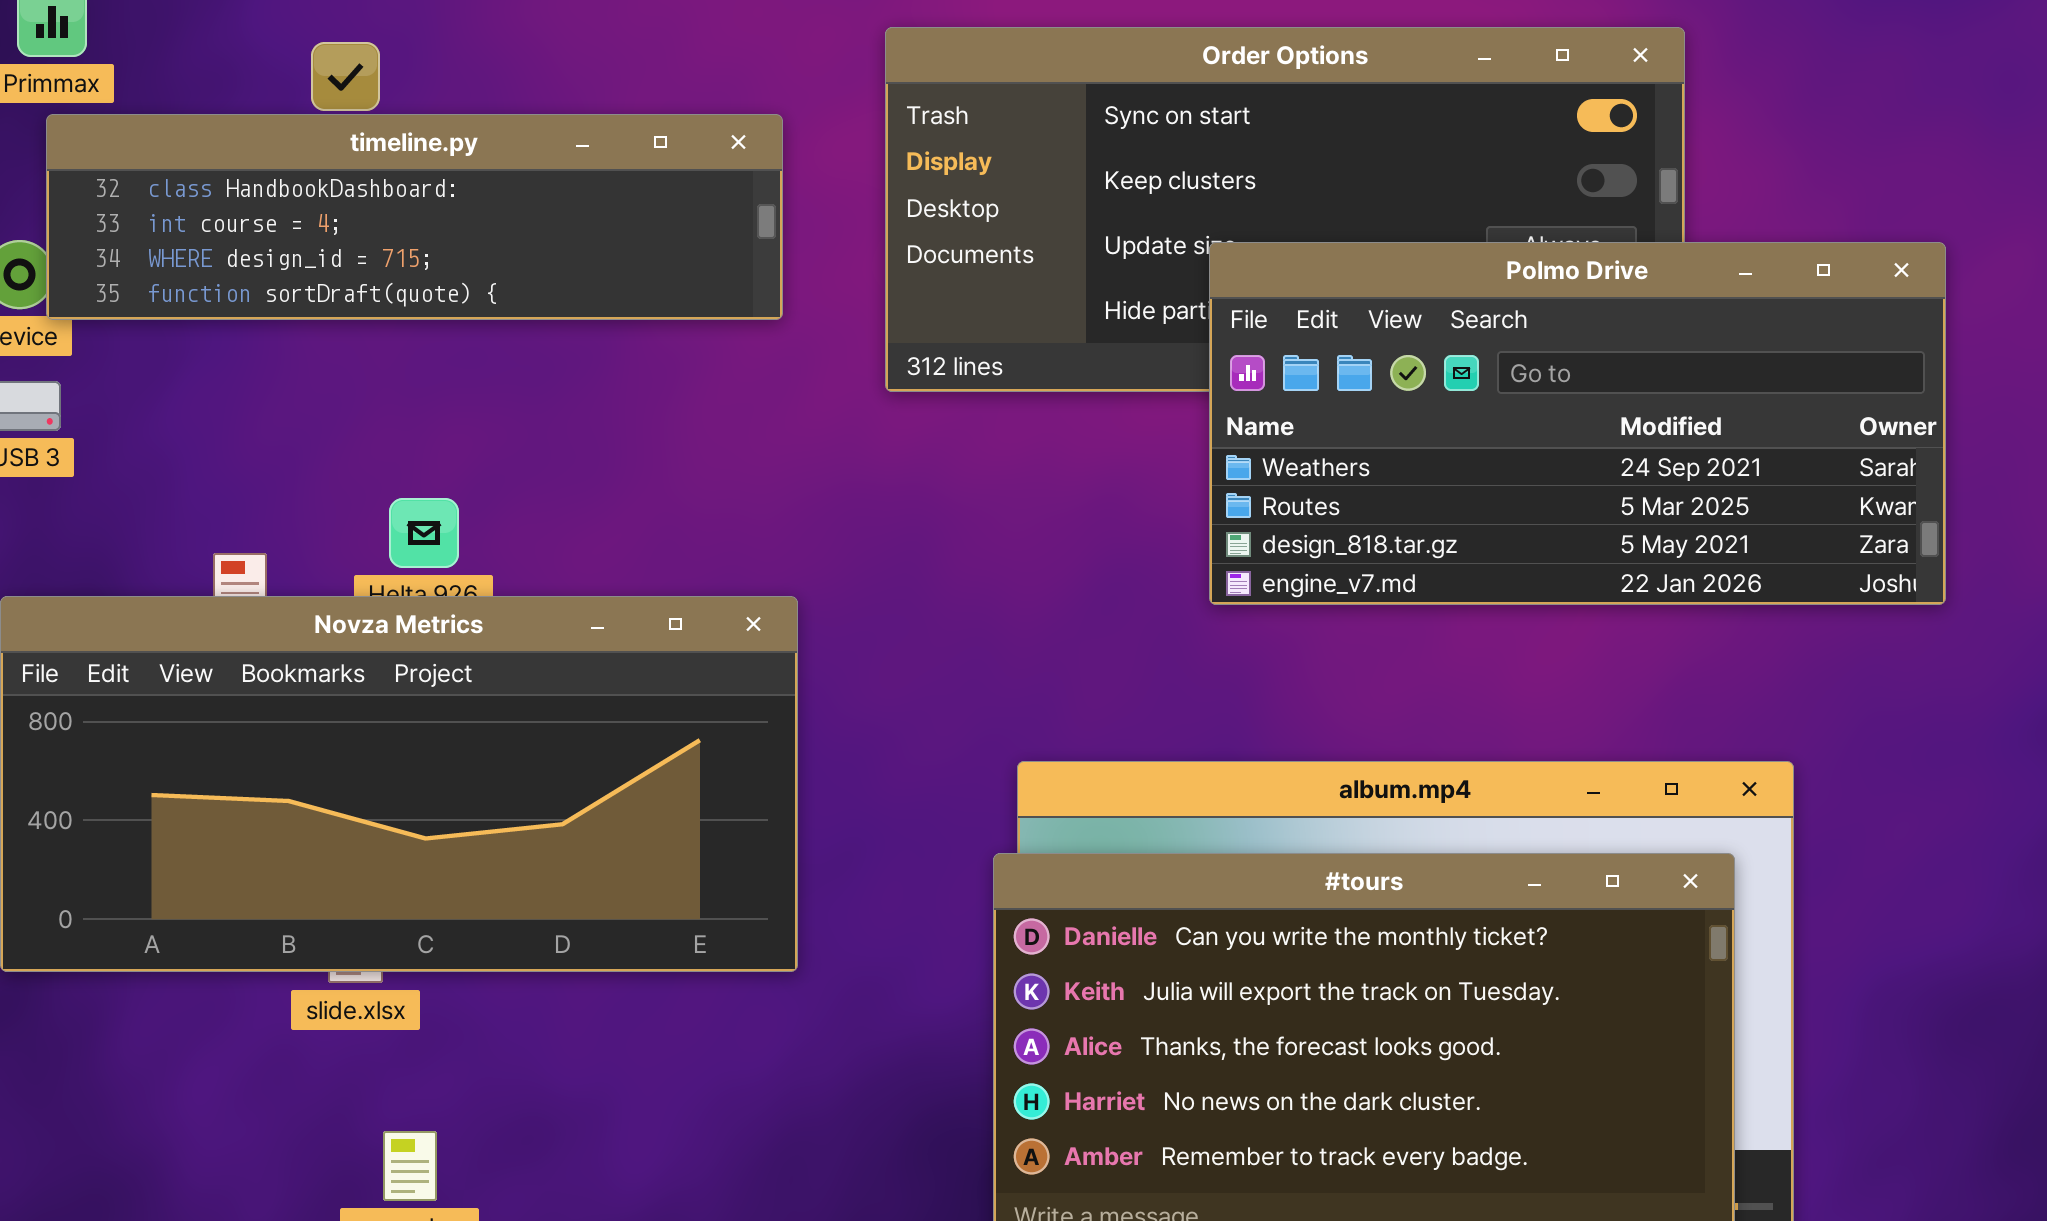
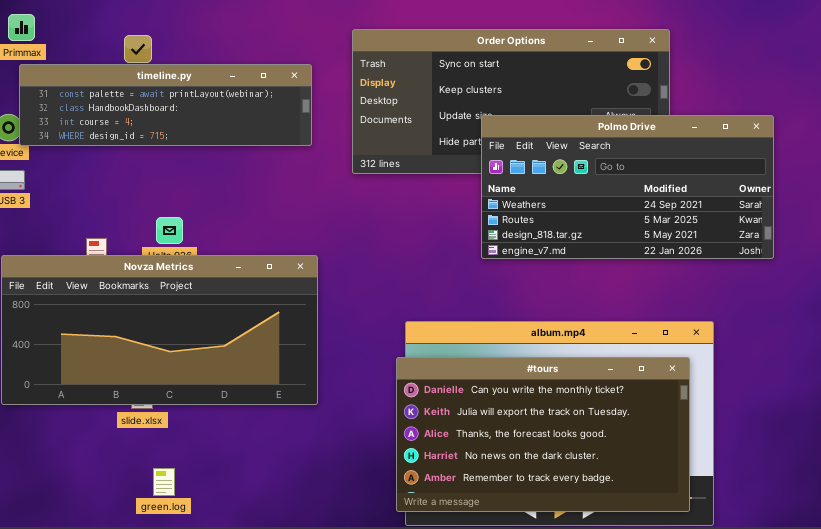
timeline.py: [46,114,783,320] -> [19,64,312,146], scrolled up 1 row

